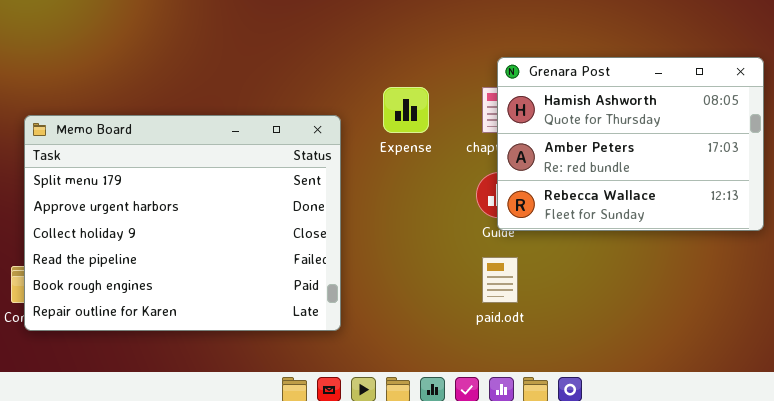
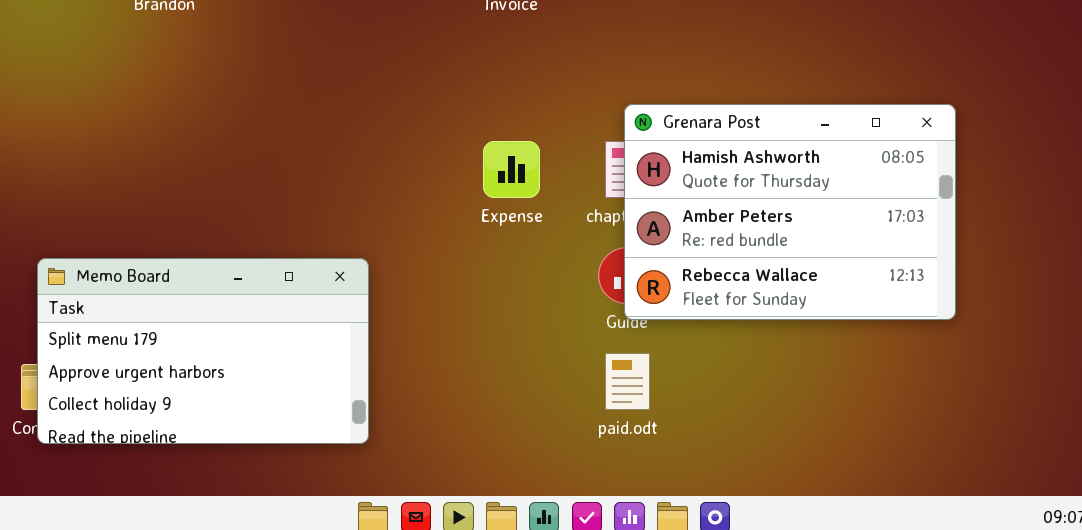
Memo Board: [24,115,341,331] -> [37,258,369,444], resized

